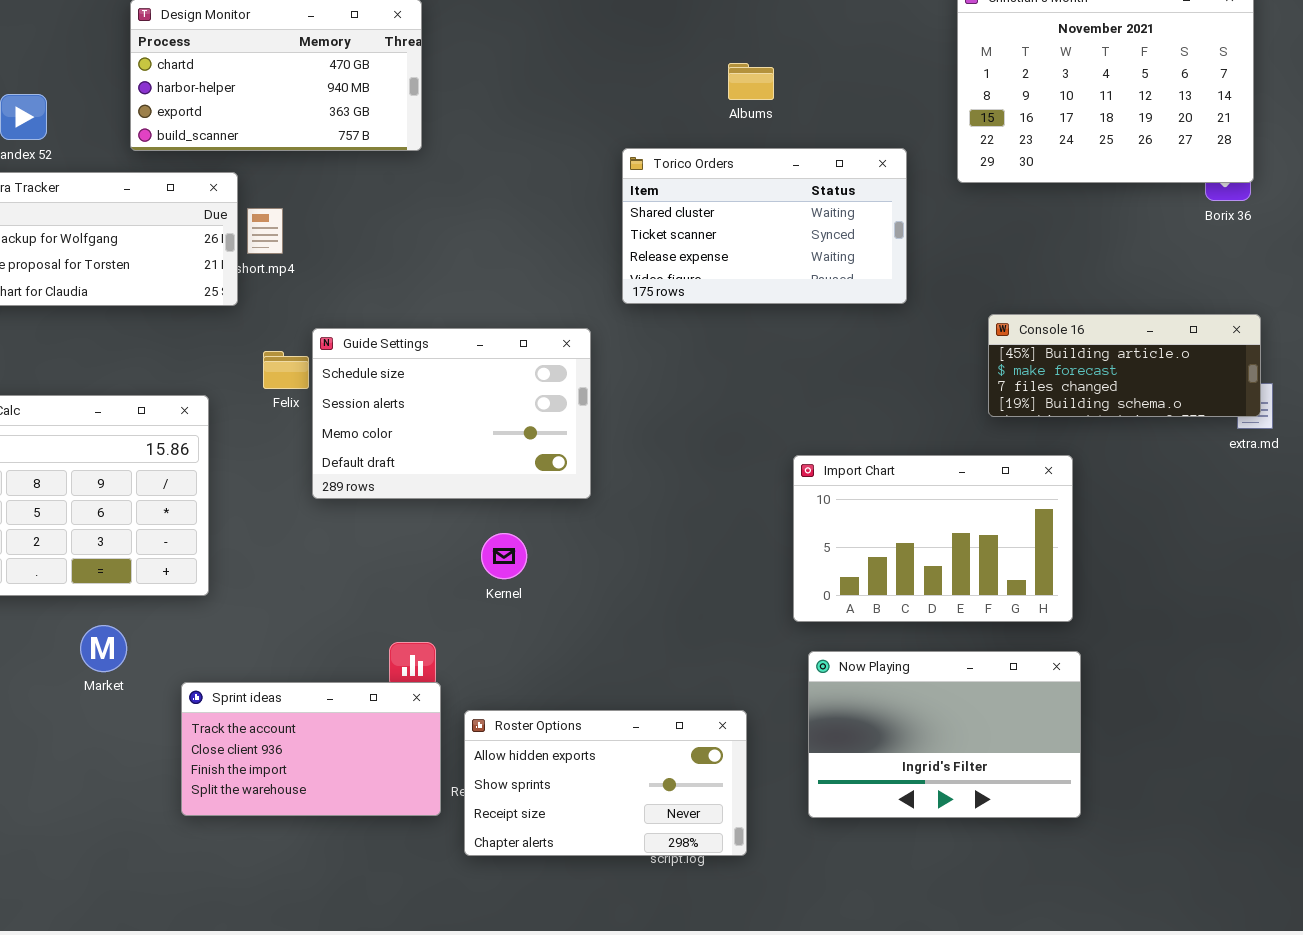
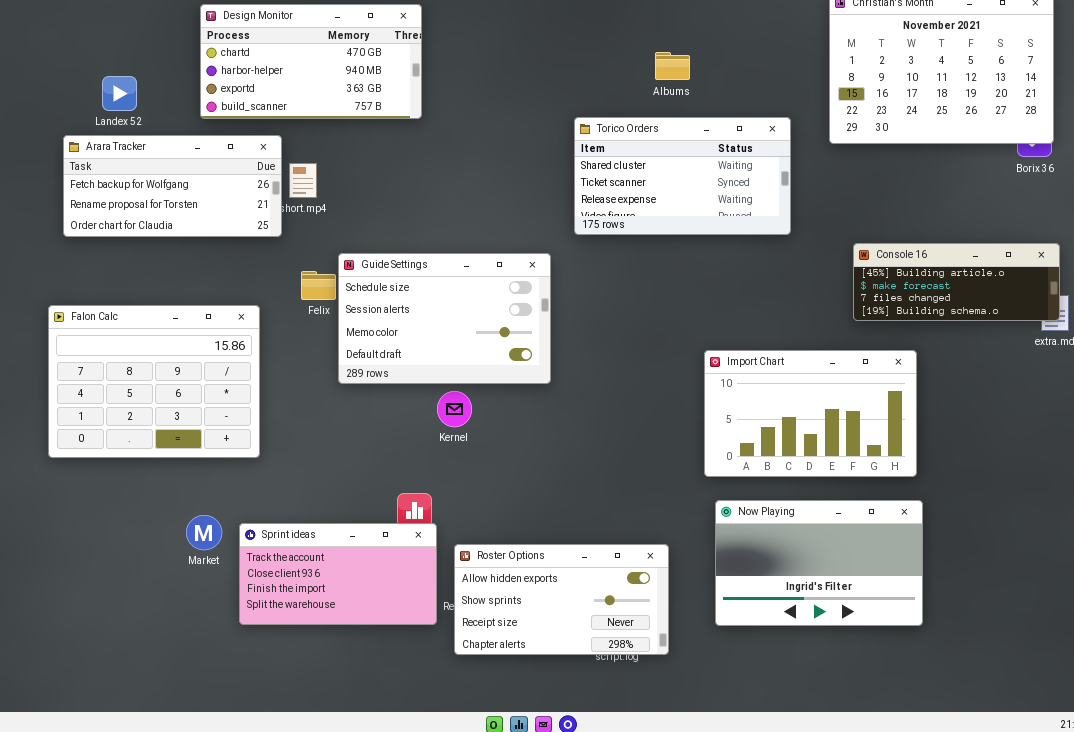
Kernel: [481,533,527,579] -> [437,391,472,427], moved
Market: [80,625,127,672] -> [186,515,222,550], moved

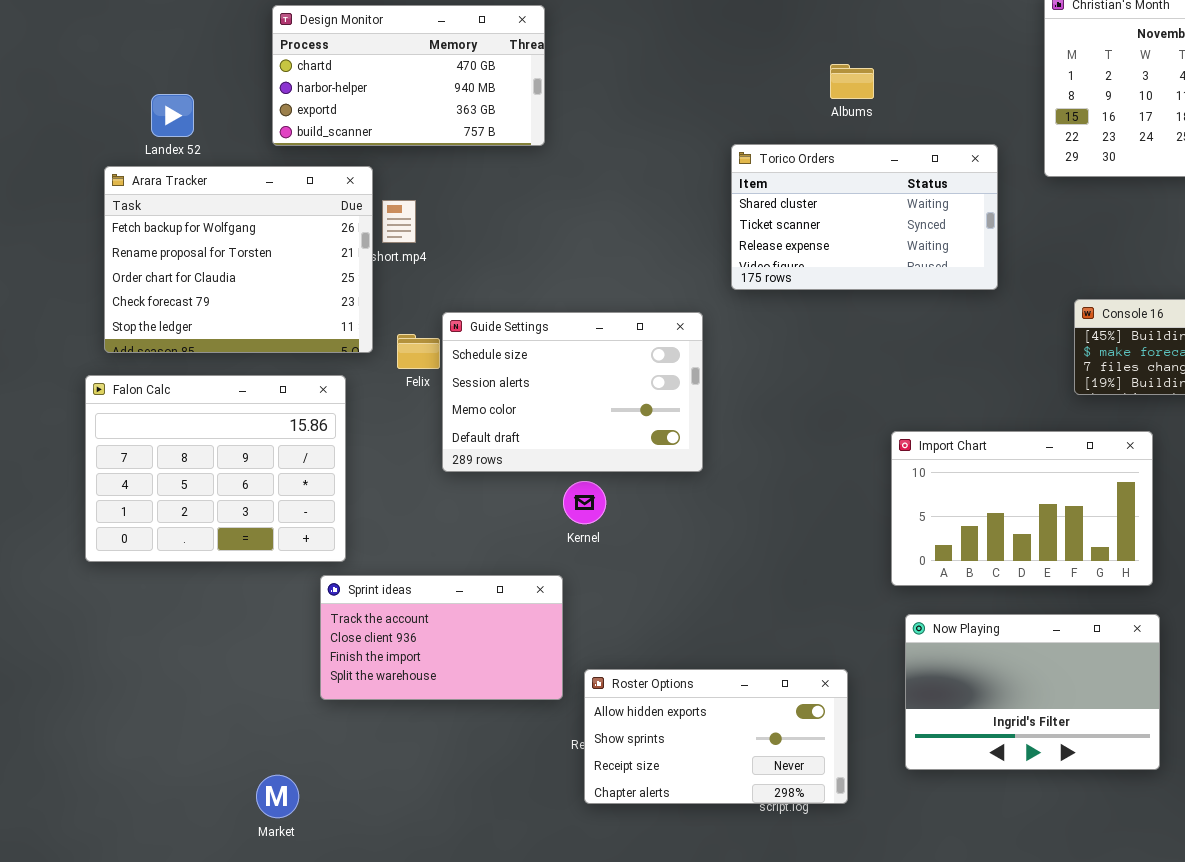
Arara Tracker: [63,135,282,237] -> [104,166,373,353], resized
Market: [186,515,222,550] -> [256,775,299,818], moved
Sprint ideas: [239,523,437,625] -> [320,575,563,700], moved

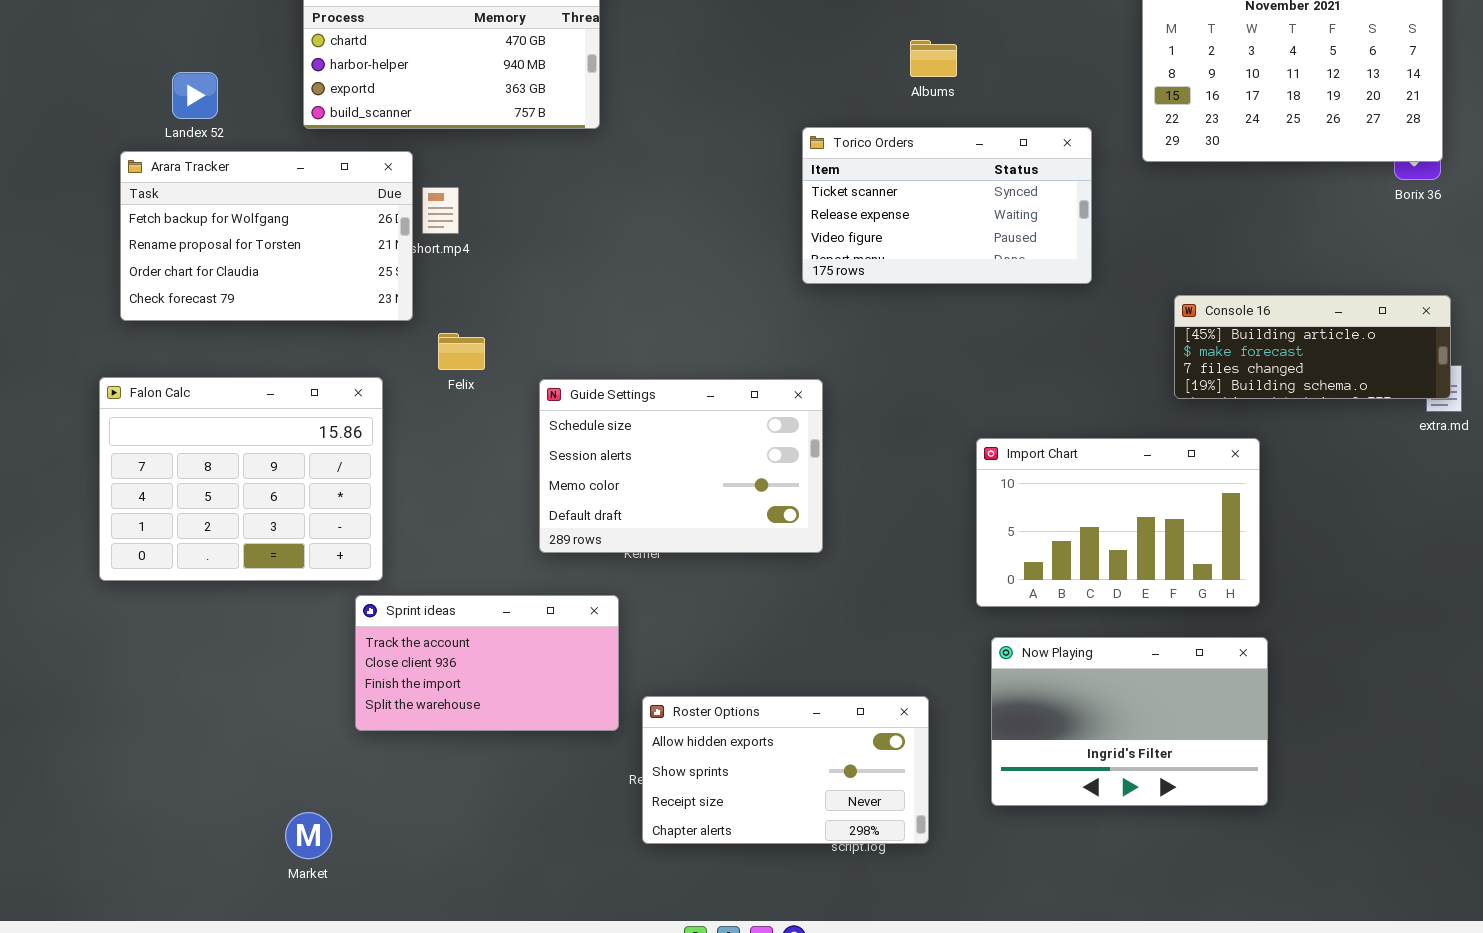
Torico Orders: [731,144,998,290] -> [802,127,1092,284], scrolled down 1 row
Arara Tracker: [104,166,373,353] -> [120,151,413,321], resized
Guide Settings: [442,312,703,472] -> [539,379,823,553], moved

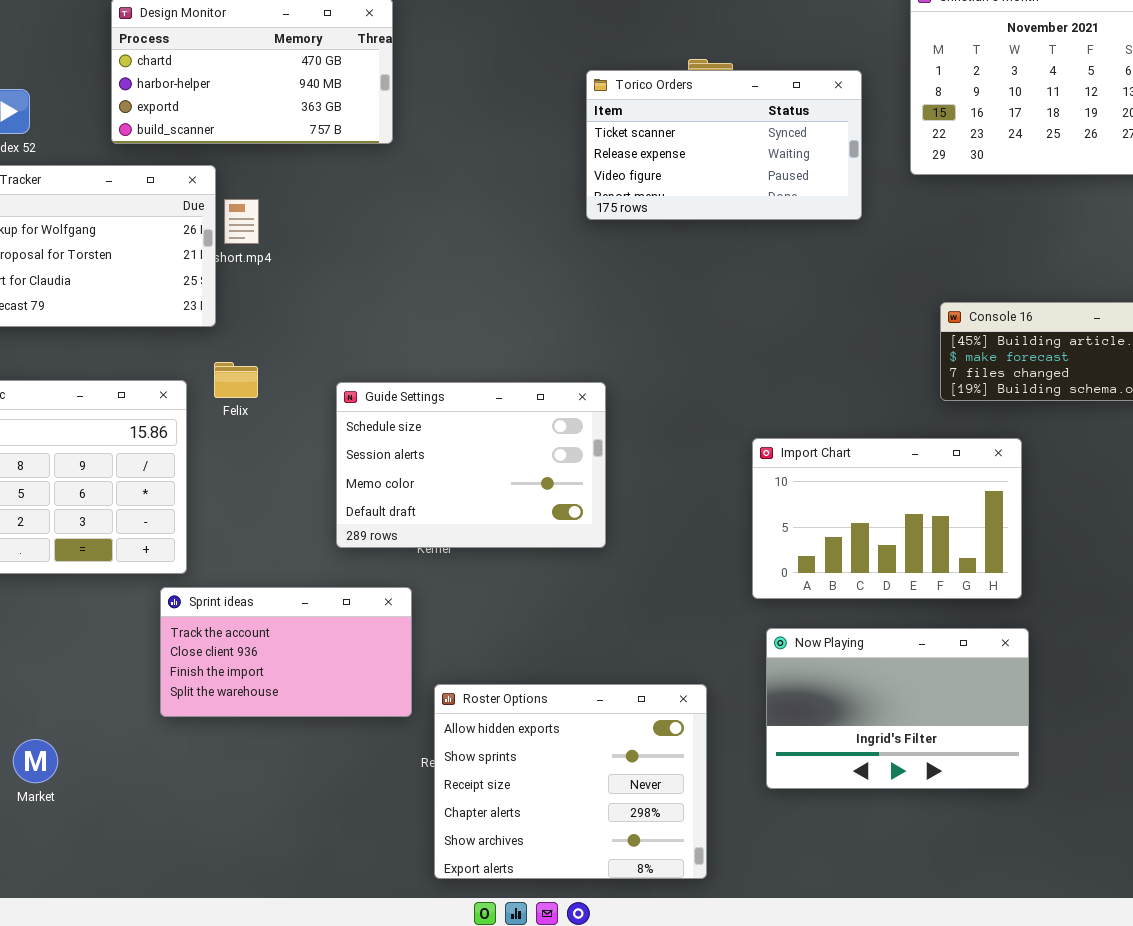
Torico Orders: [802,127,1092,284] -> [586,70,862,220], moved
Felix: [438,333,485,370] -> [214,362,258,398], moved
Roster Options: [642,696,929,844] -> [434,684,707,879], resized
Market: [285,812,332,859] -> [13,739,58,783], moved

